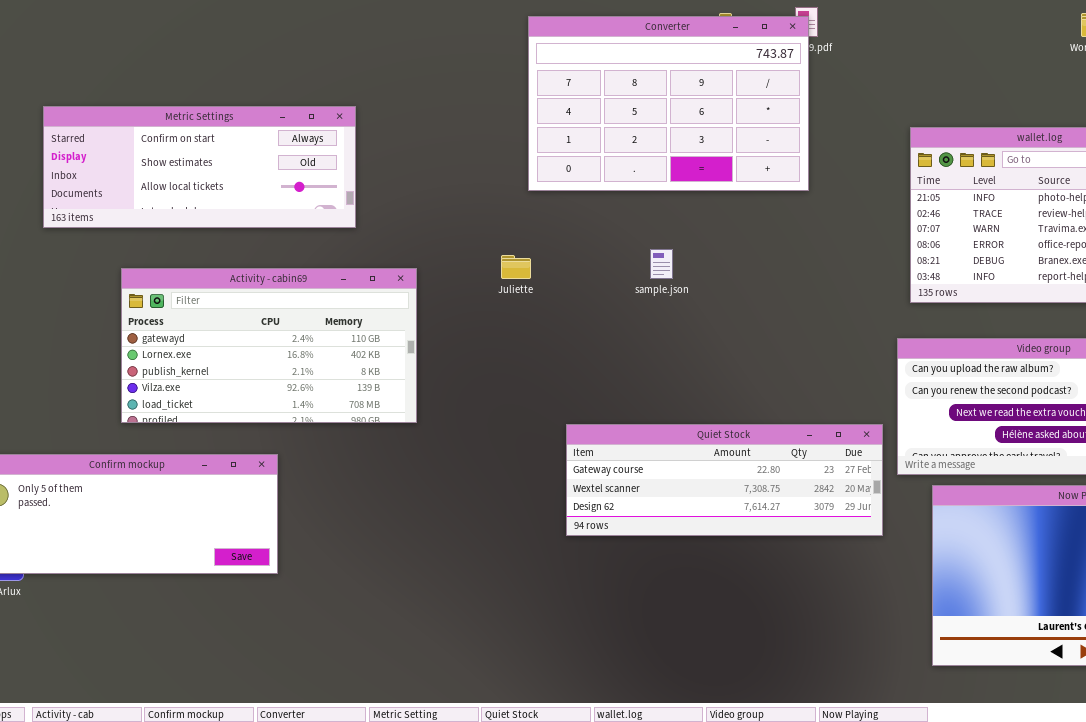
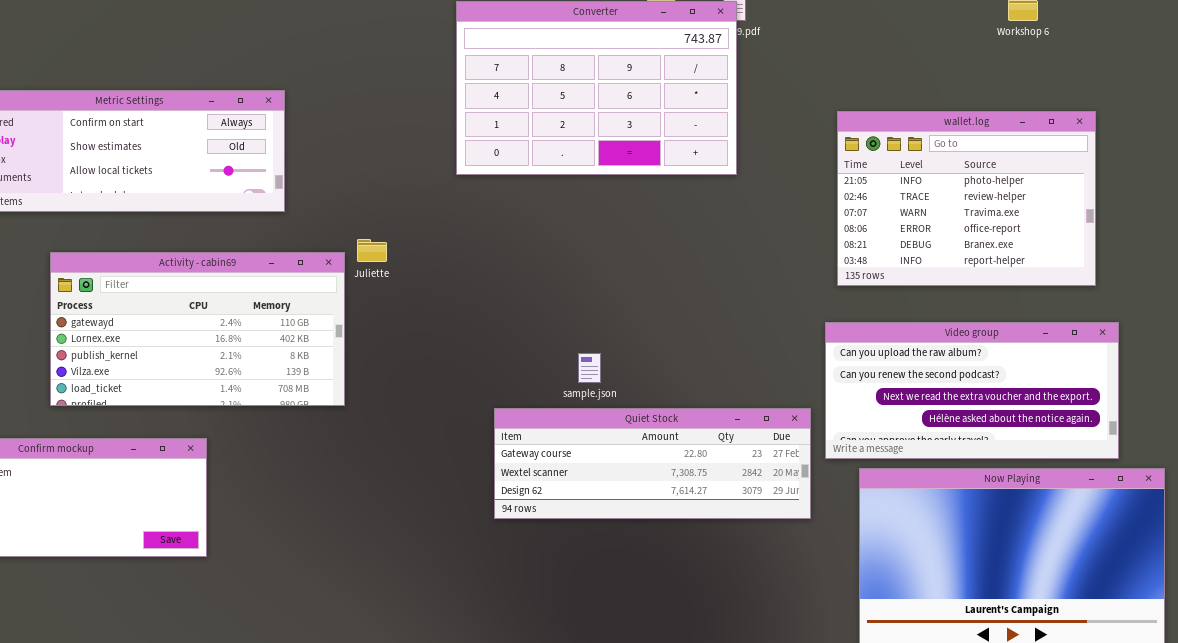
sample.json: [650,249,673,279] -> [578,353,601,383], moved
Juliette: [501,255,531,279] -> [357,239,387,262], moved

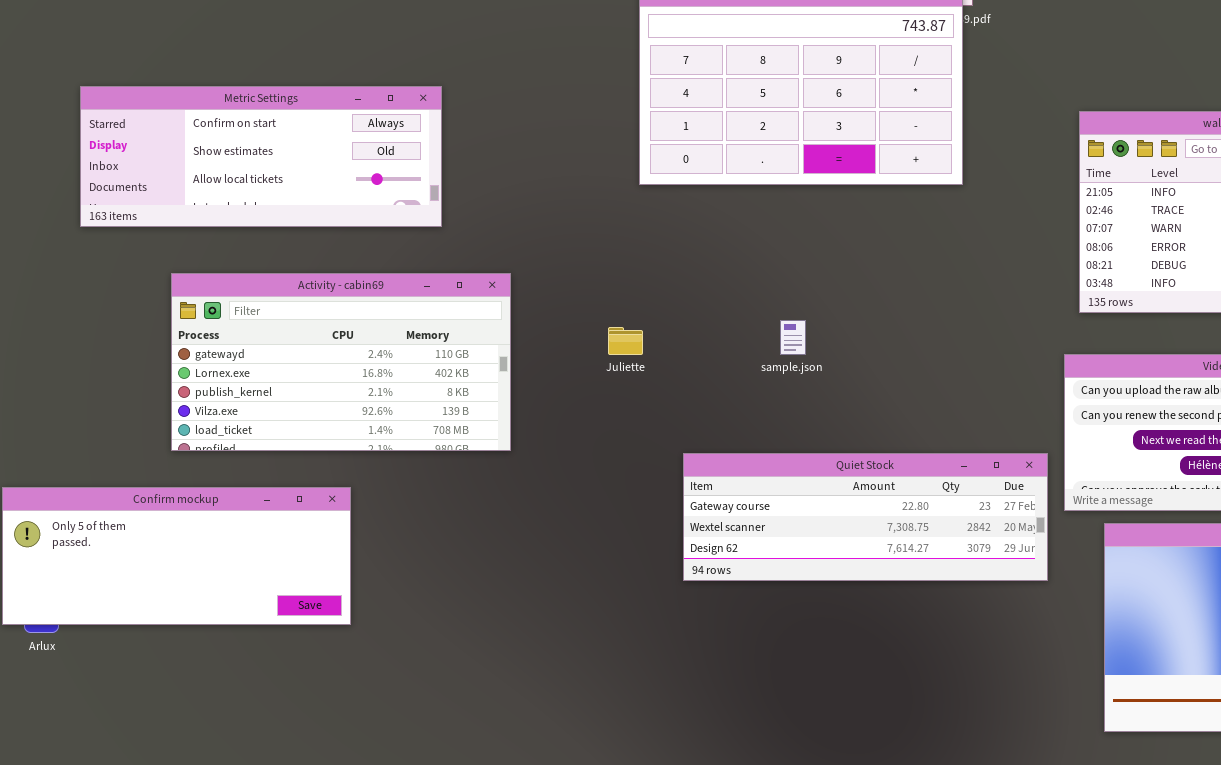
Juliette: [357,239,387,262] -> [608,327,643,355], moved
sample.json: [578,353,601,383] -> [780,320,806,355], moved

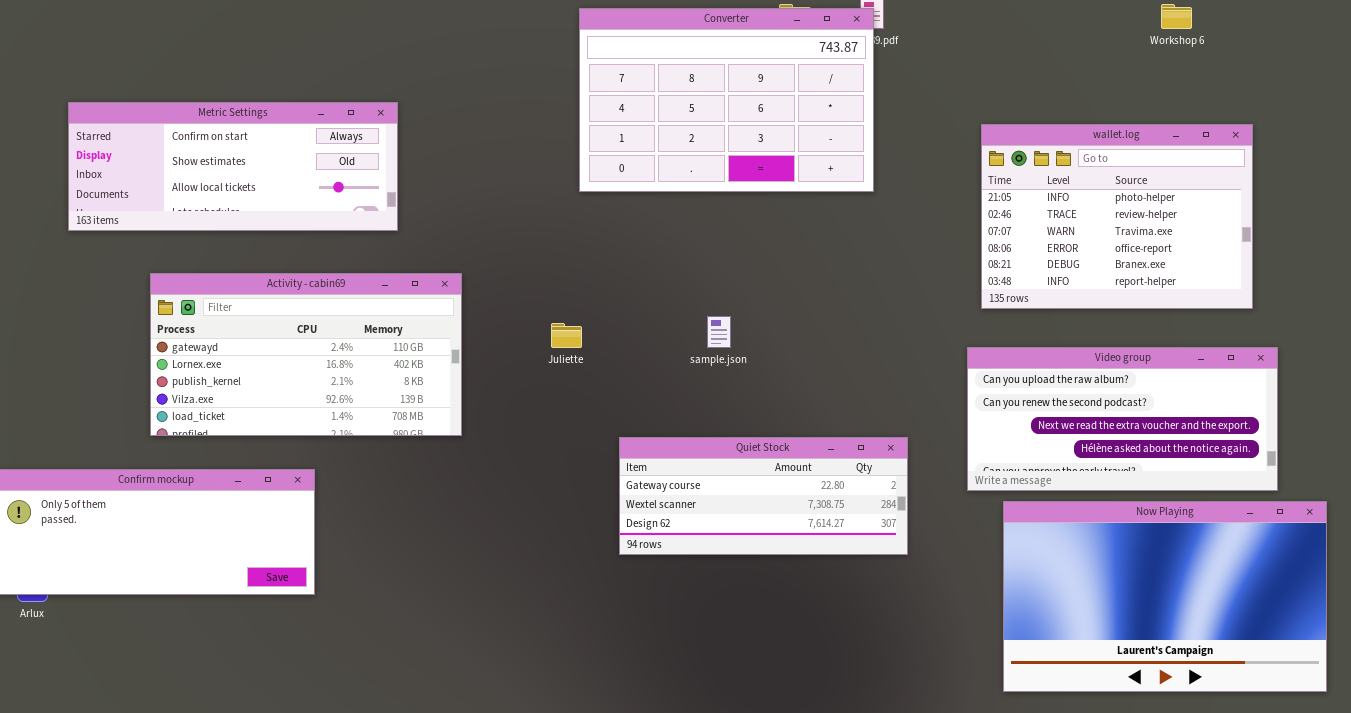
Quiet Stock: [683,453,1048,581] -> [619,437,908,555], resized

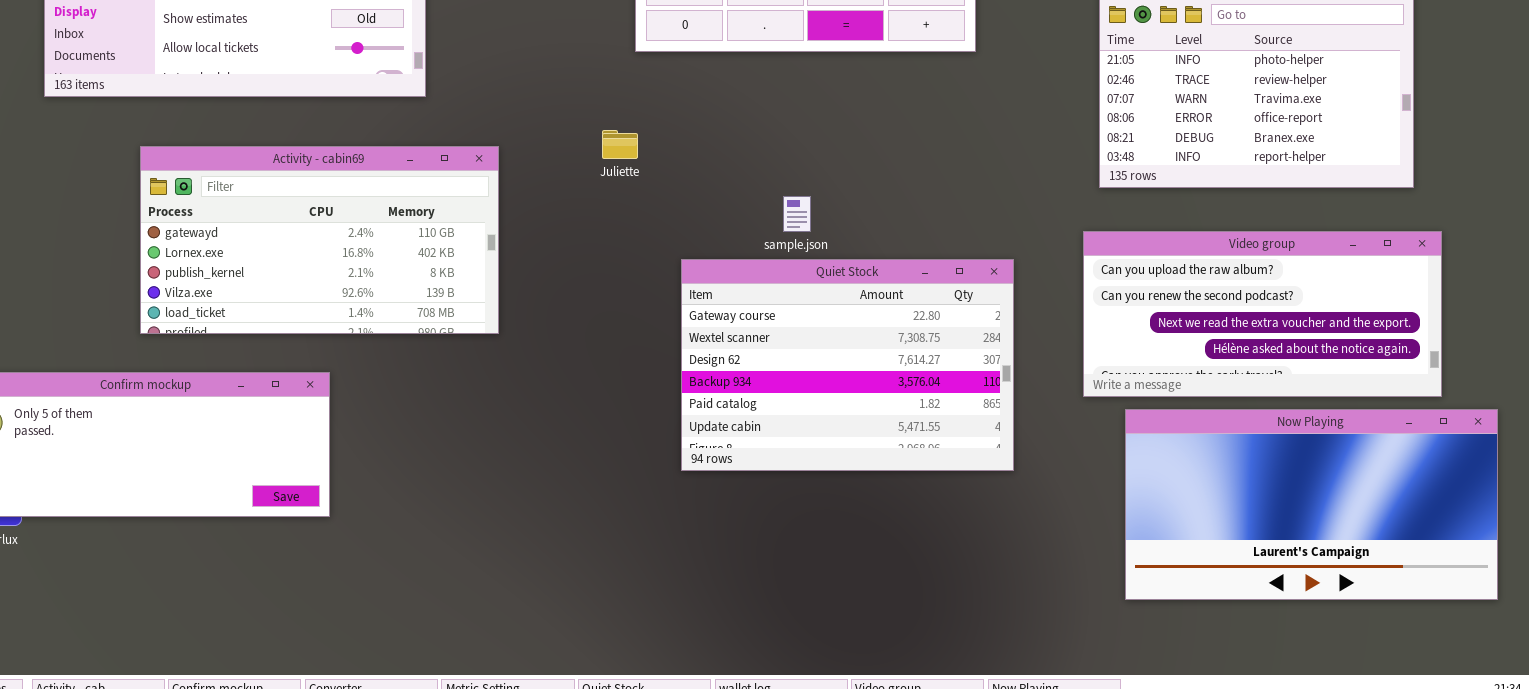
Juliette: [551,323,582,348] -> [602,130,638,159], moved
Quiet Stock: [619,437,908,555] -> [681,259,1014,471], resized
Now Playing: [1003,501,1327,692] -> [1125,409,1498,600], resized

